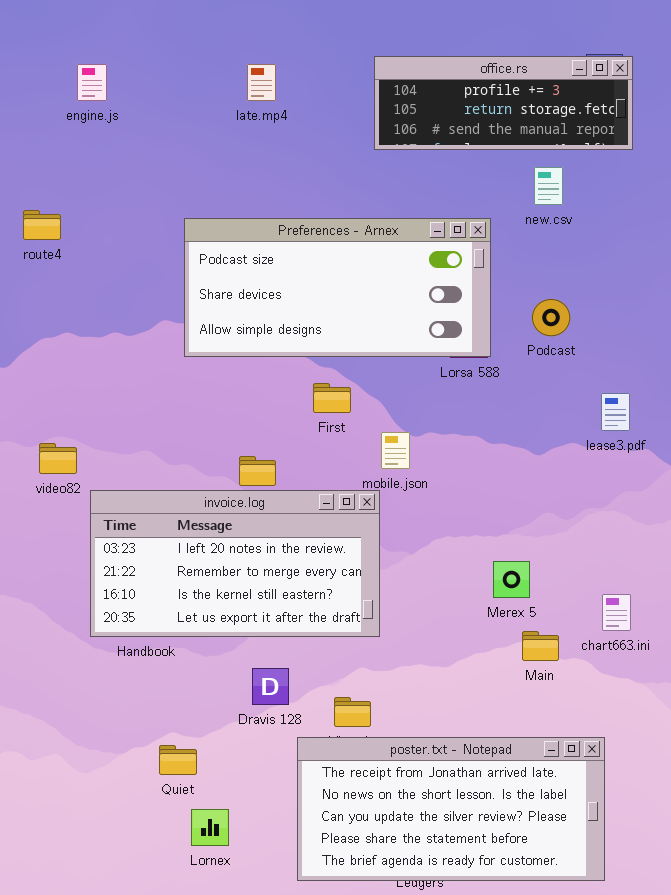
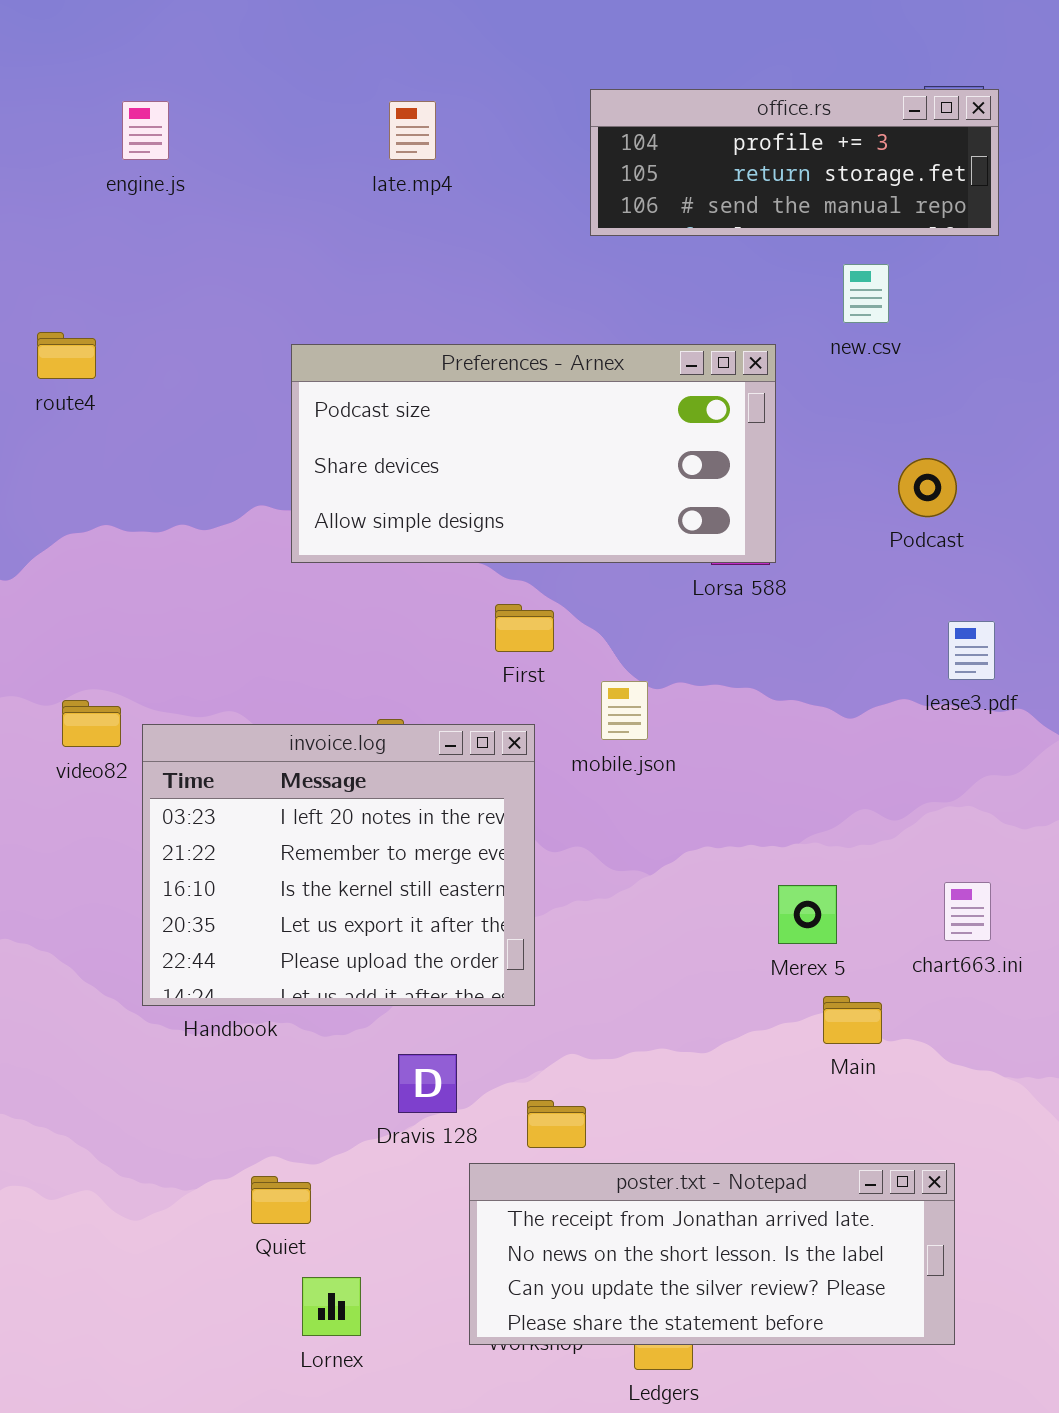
Podcast: [532,299,570,336] -> [898,458,957,517], moved
invoice.log: [90,490,380,637] -> [142,724,535,1006], resized
chart663.ini: [602,594,631,631] -> [944,882,991,941], moved
poster.txt - Notepad: [297,737,605,881] -> [469,1163,955,1345], resized

